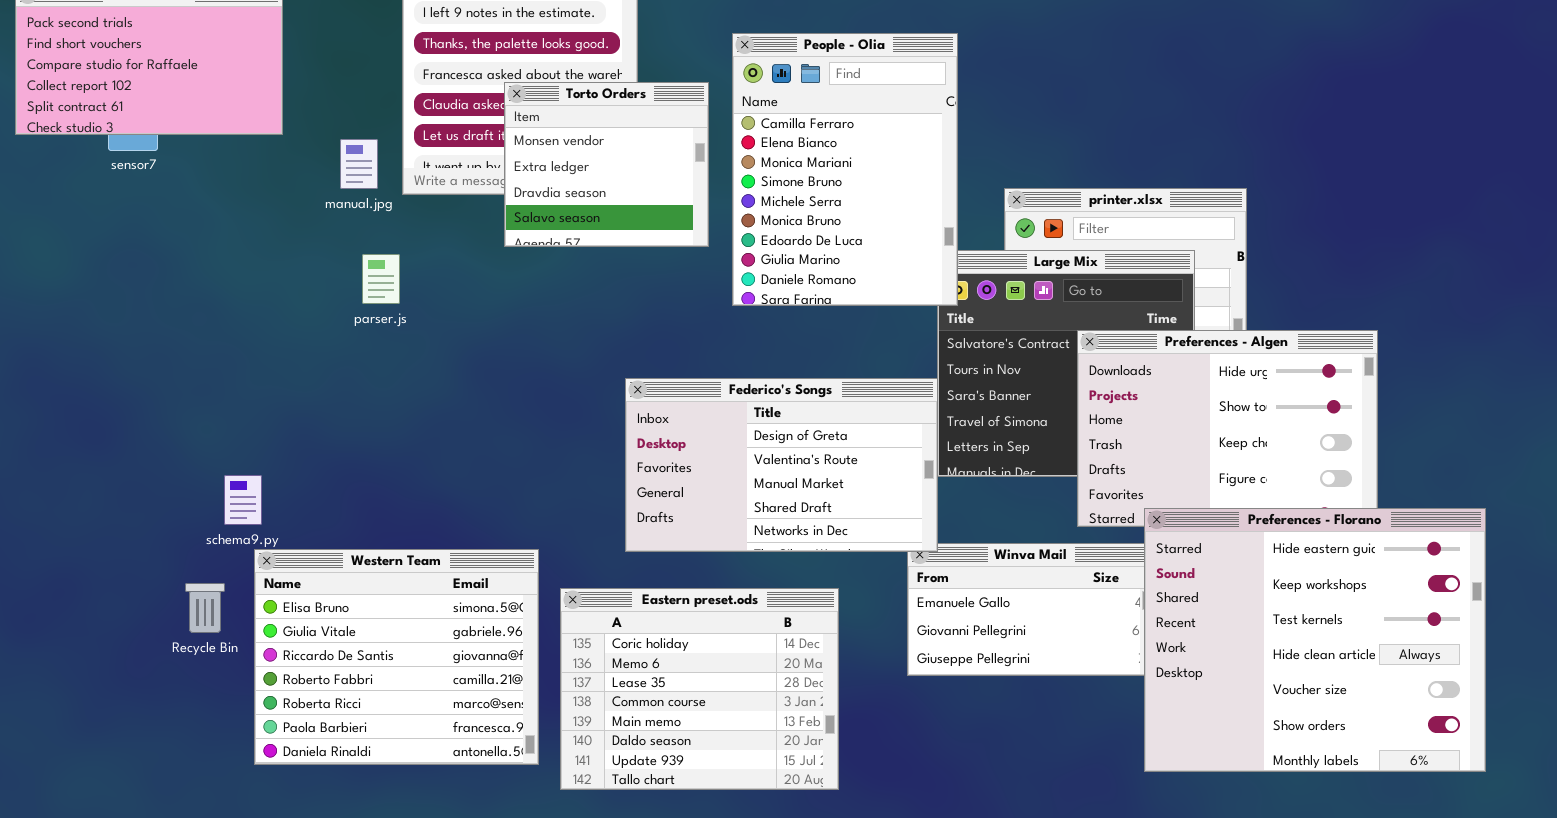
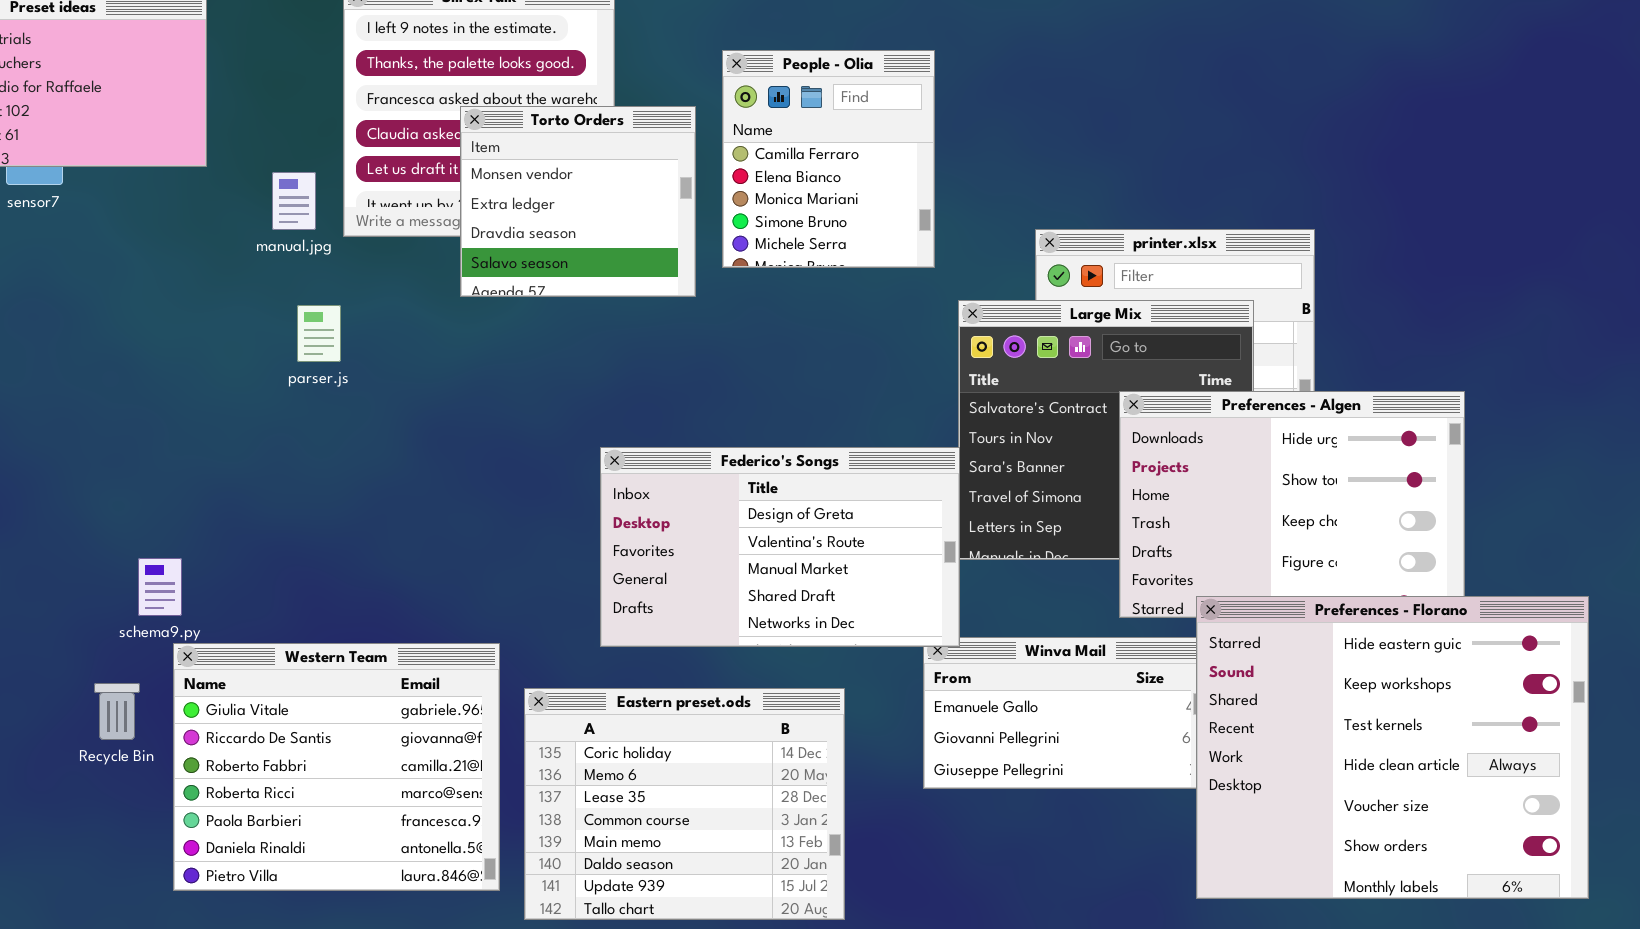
People - Olia: [732,33,958,306] -> [722,50,935,268], resized
Western Team: [254,549,539,765] -> [173,643,500,891], scrolled down 1 row

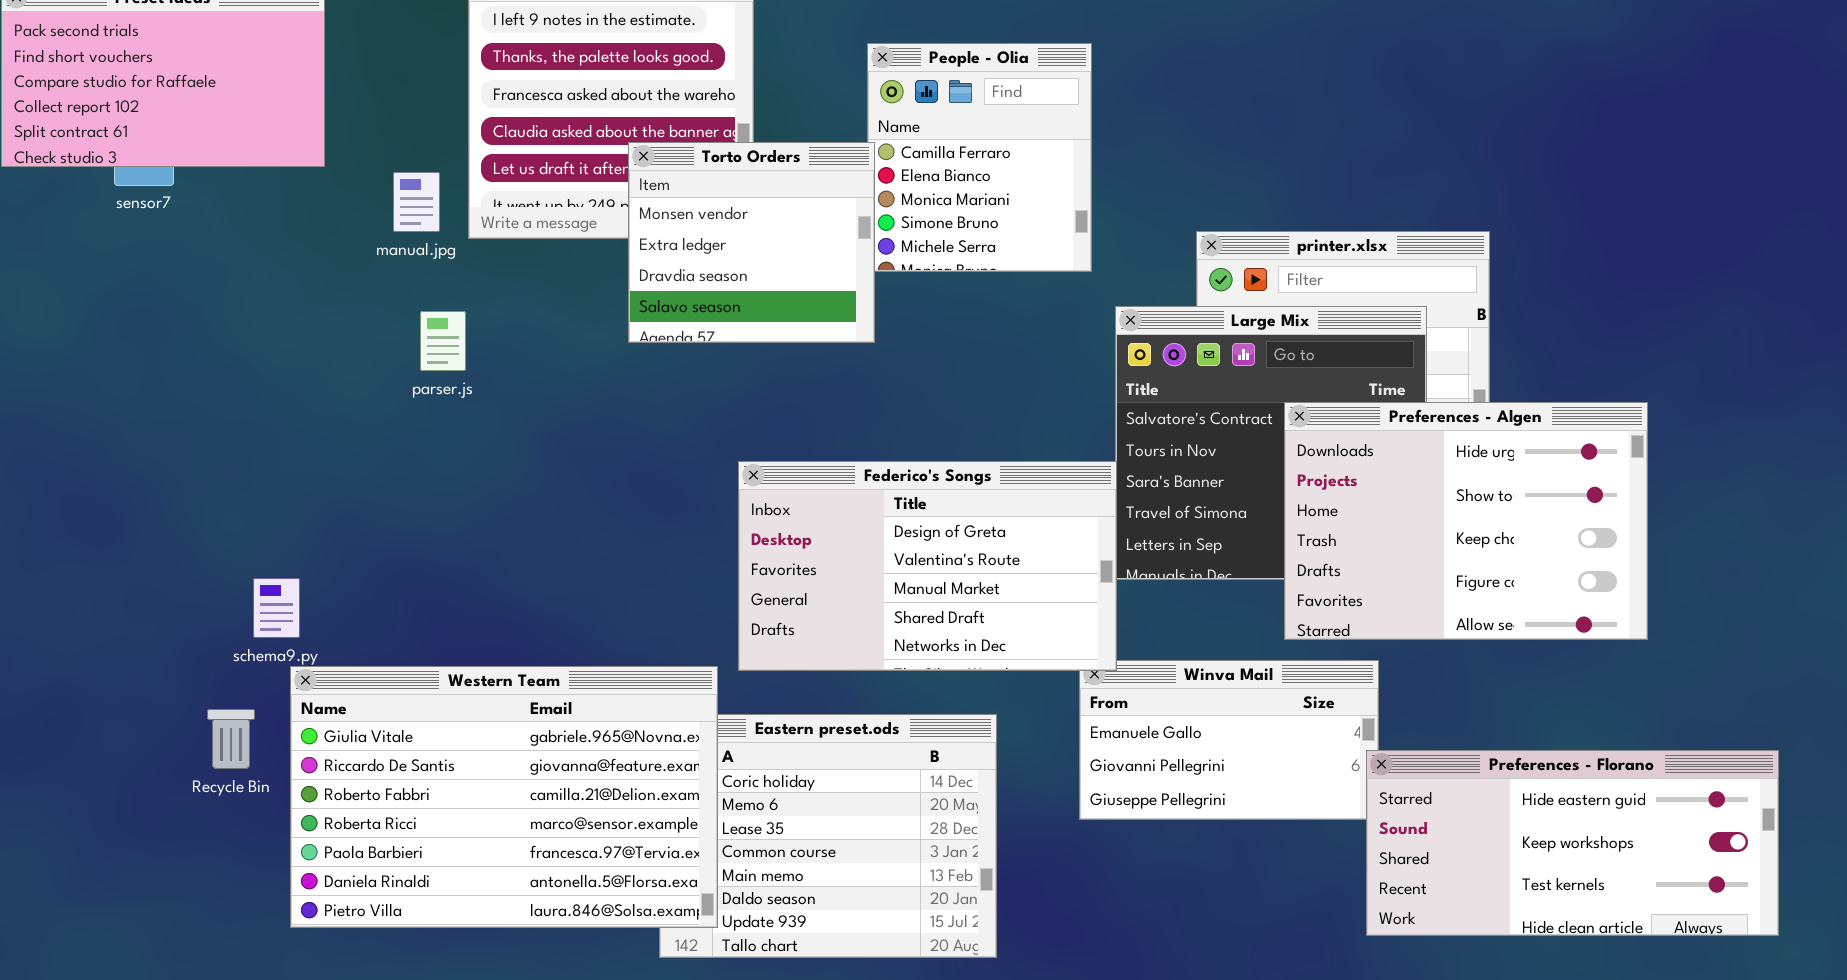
Torto Orders: [460,106,696,297] -> [628,142,875,343], moved
Preferences - Florano: [1196,596,1589,899] -> [1366,750,1779,936], resized
Western Team: [173,643,500,891] -> [290,666,718,928], resized

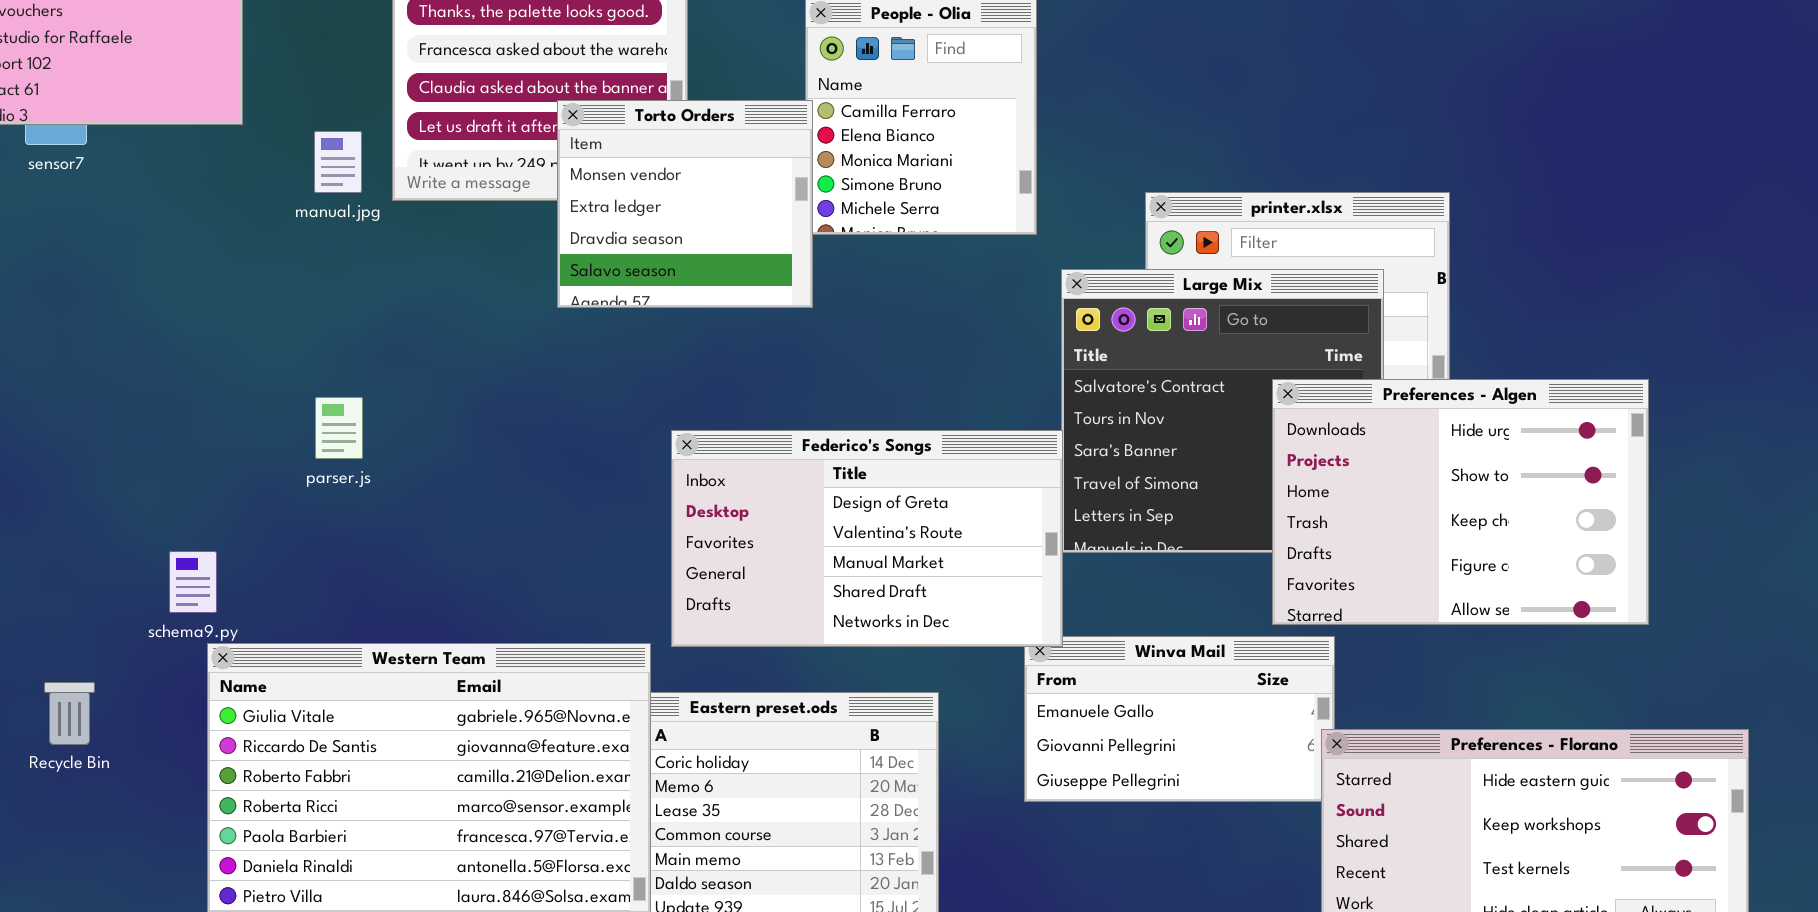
parser.js: [420,311,466,371] -> [315,397,363,459], moved
Preferences - Algen: [1284,402,1648,640] -> [1272,379,1649,625], moved
Recycle Bin: [207,709,255,769] -> [44,682,95,745], moved

